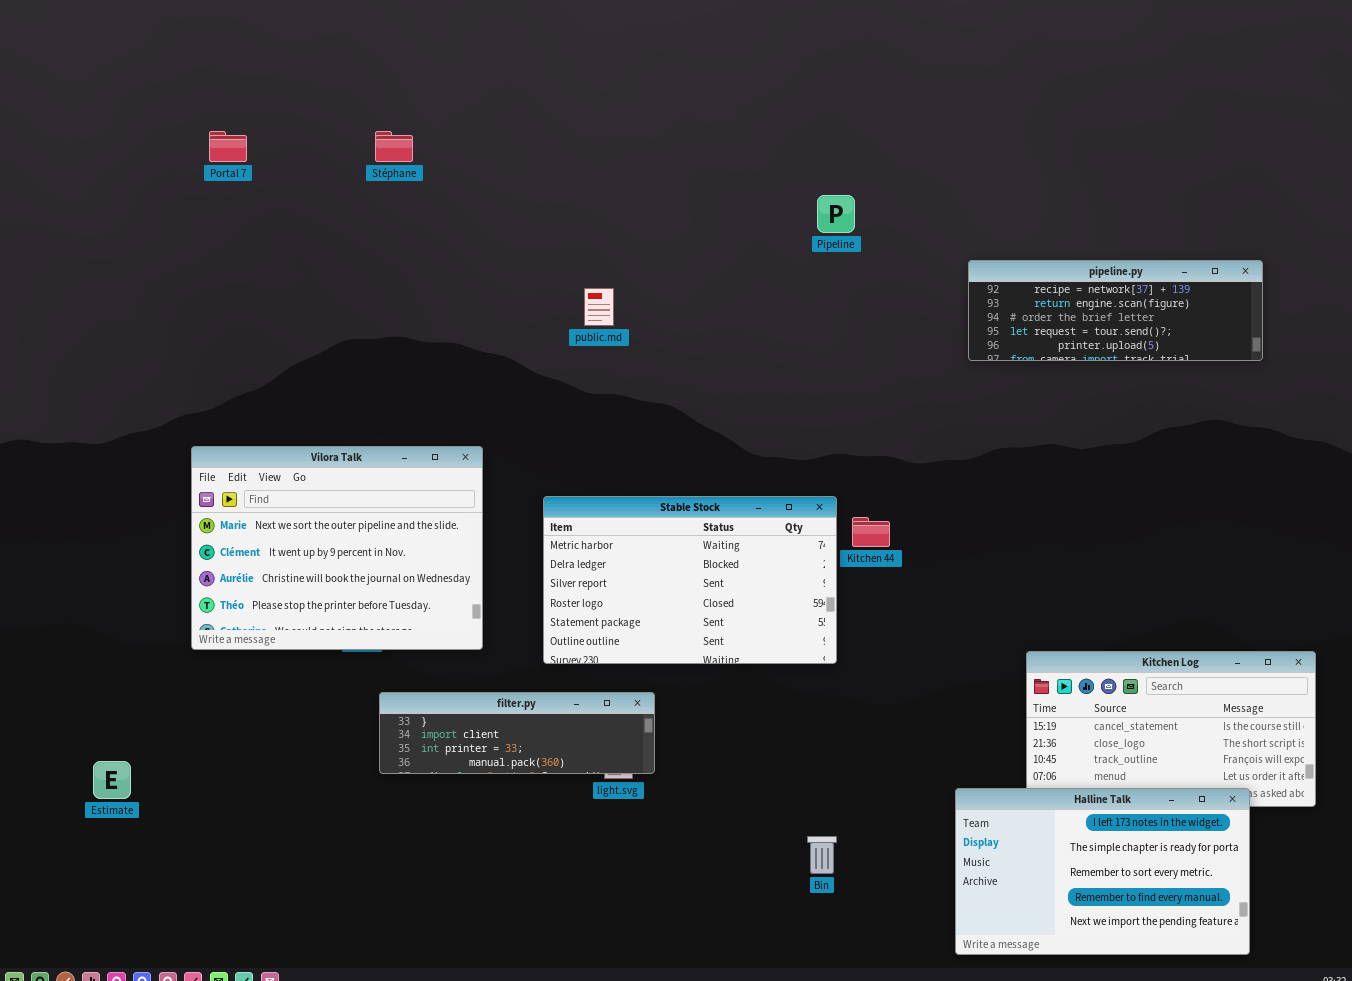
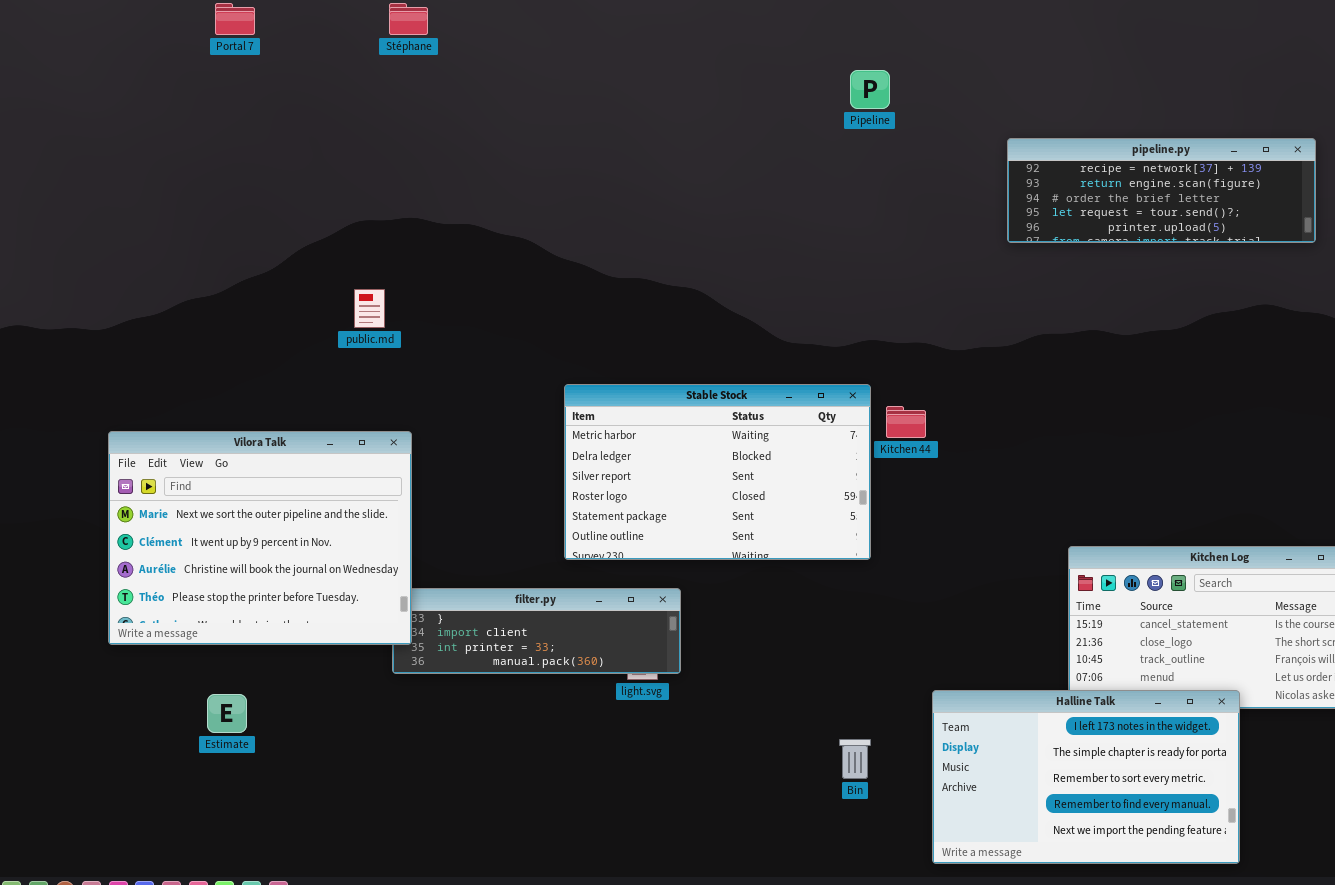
public.md: [584,288,614,326] -> [354,289,385,328], moved
Vilora Talk: [191,446,483,650] -> [108,431,412,645], moved
Estimate: [93,761,131,799] -> [207,694,247,733], moved
Halline Talk: [955,788,1250,955] -> [932,690,1240,864], moved

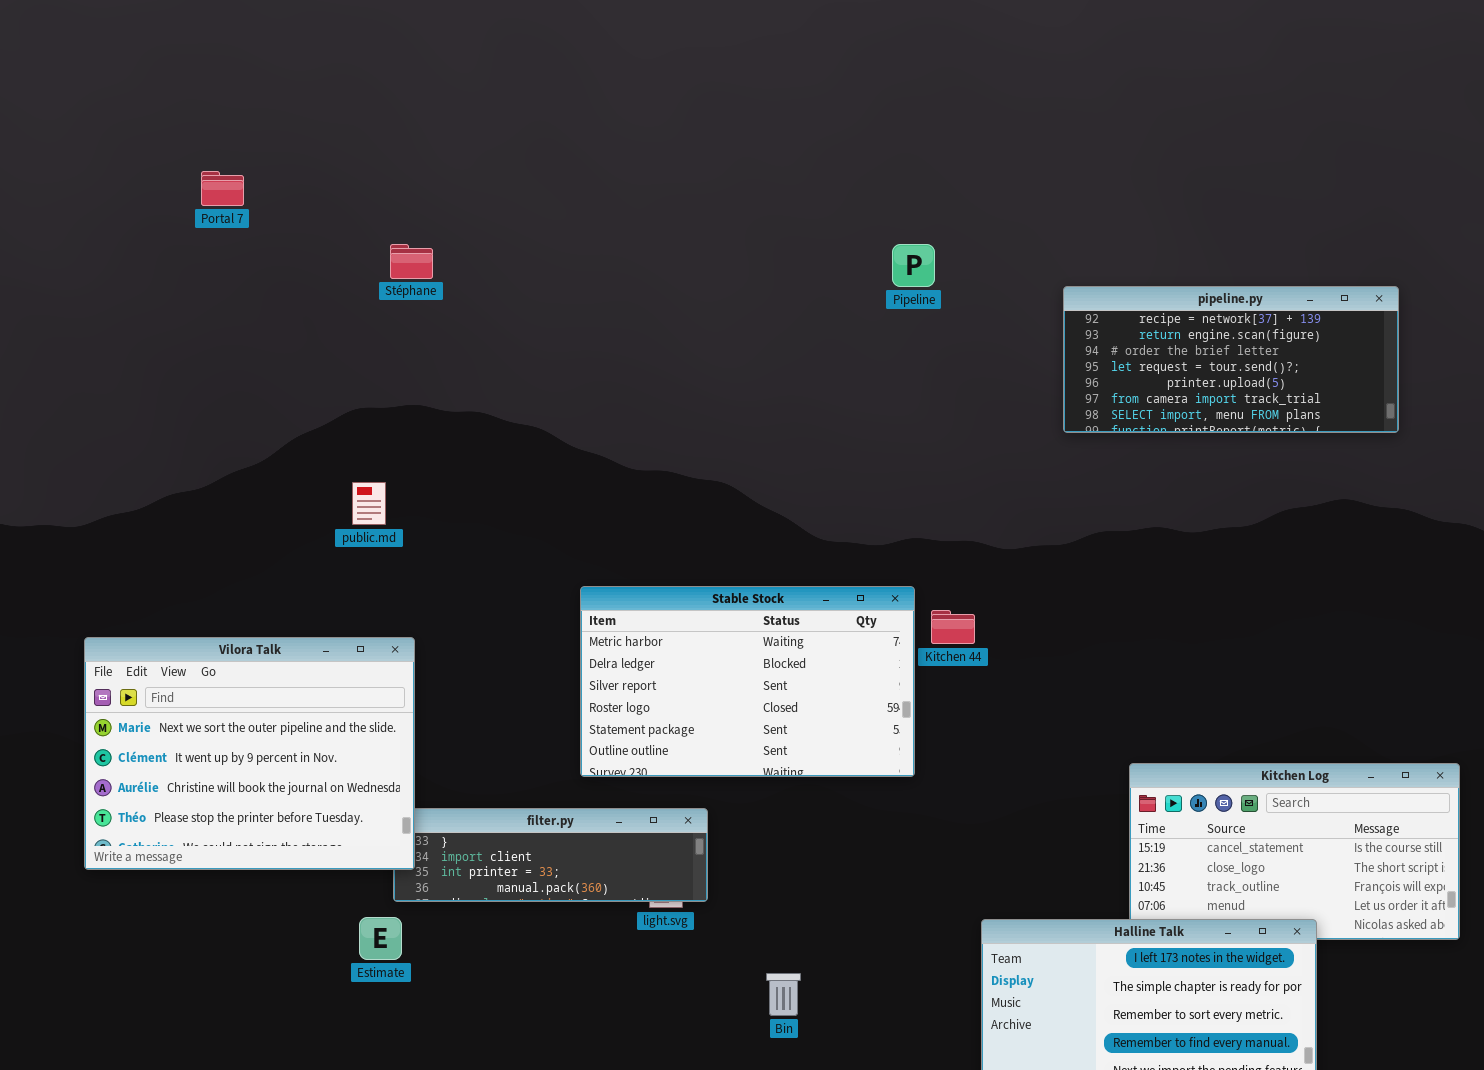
Stéphane: [389,3,428,35] -> [390,244,433,279], moved
pipeline.py: [1007,138,1316,243] -> [1063,286,1399,433], resized
Estimate: [207,694,247,733] -> [359,917,402,960], moved
Bin: [839,739,871,779] -> [766,973,801,1016], moved

